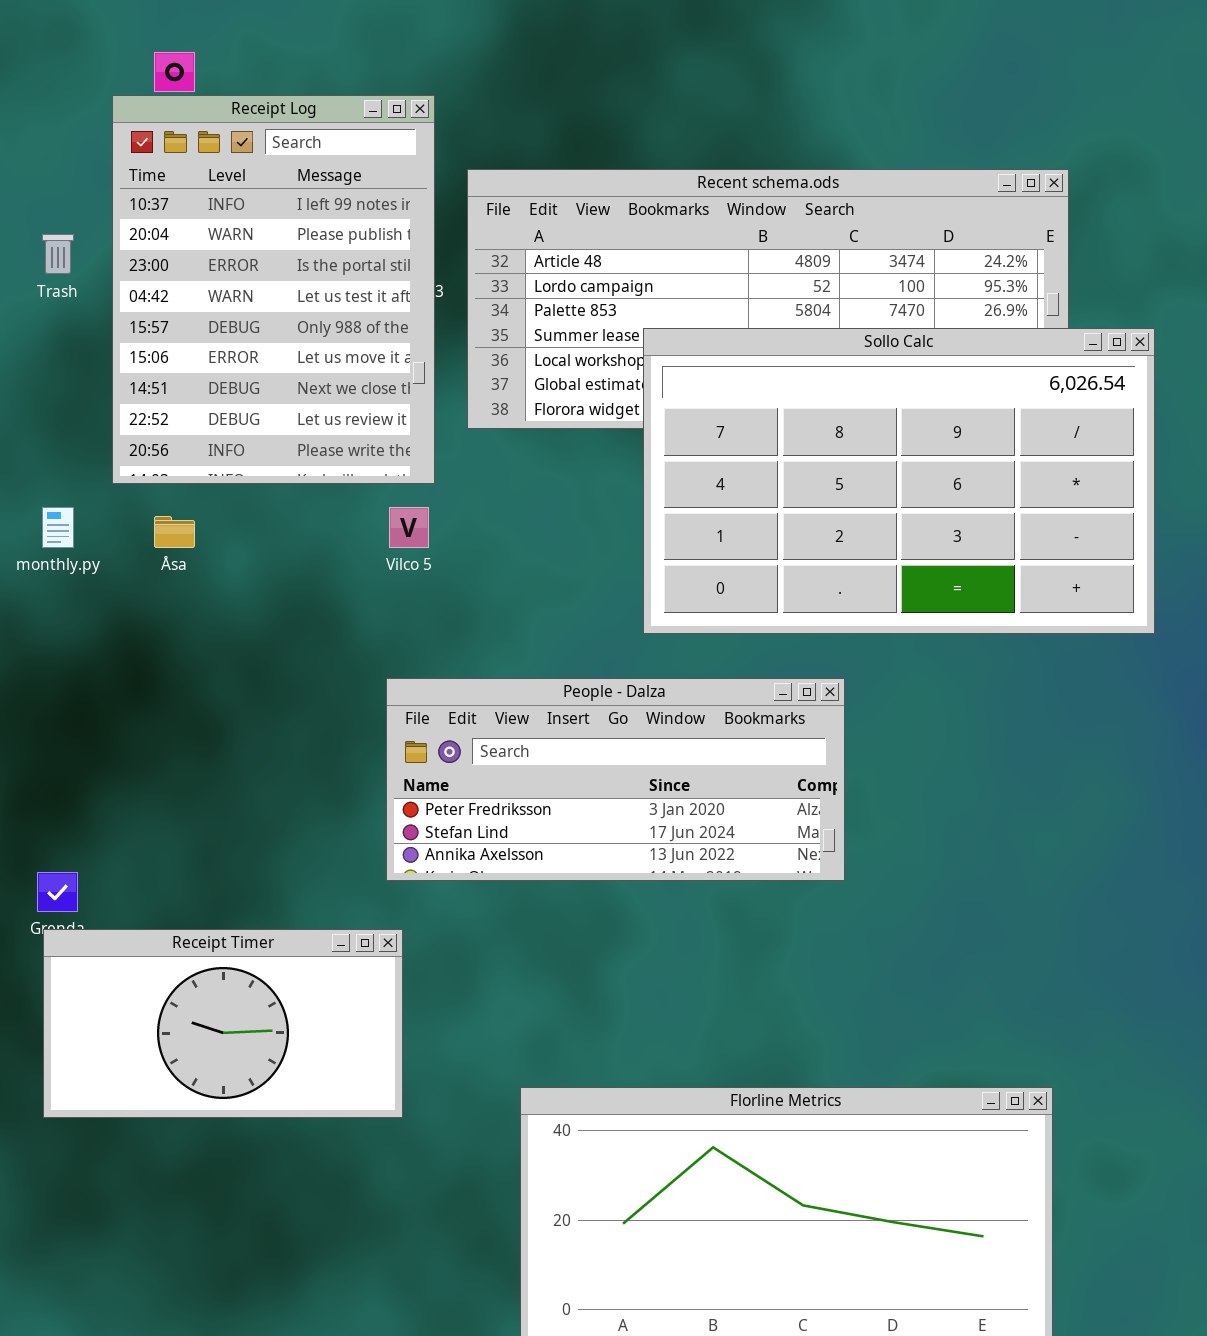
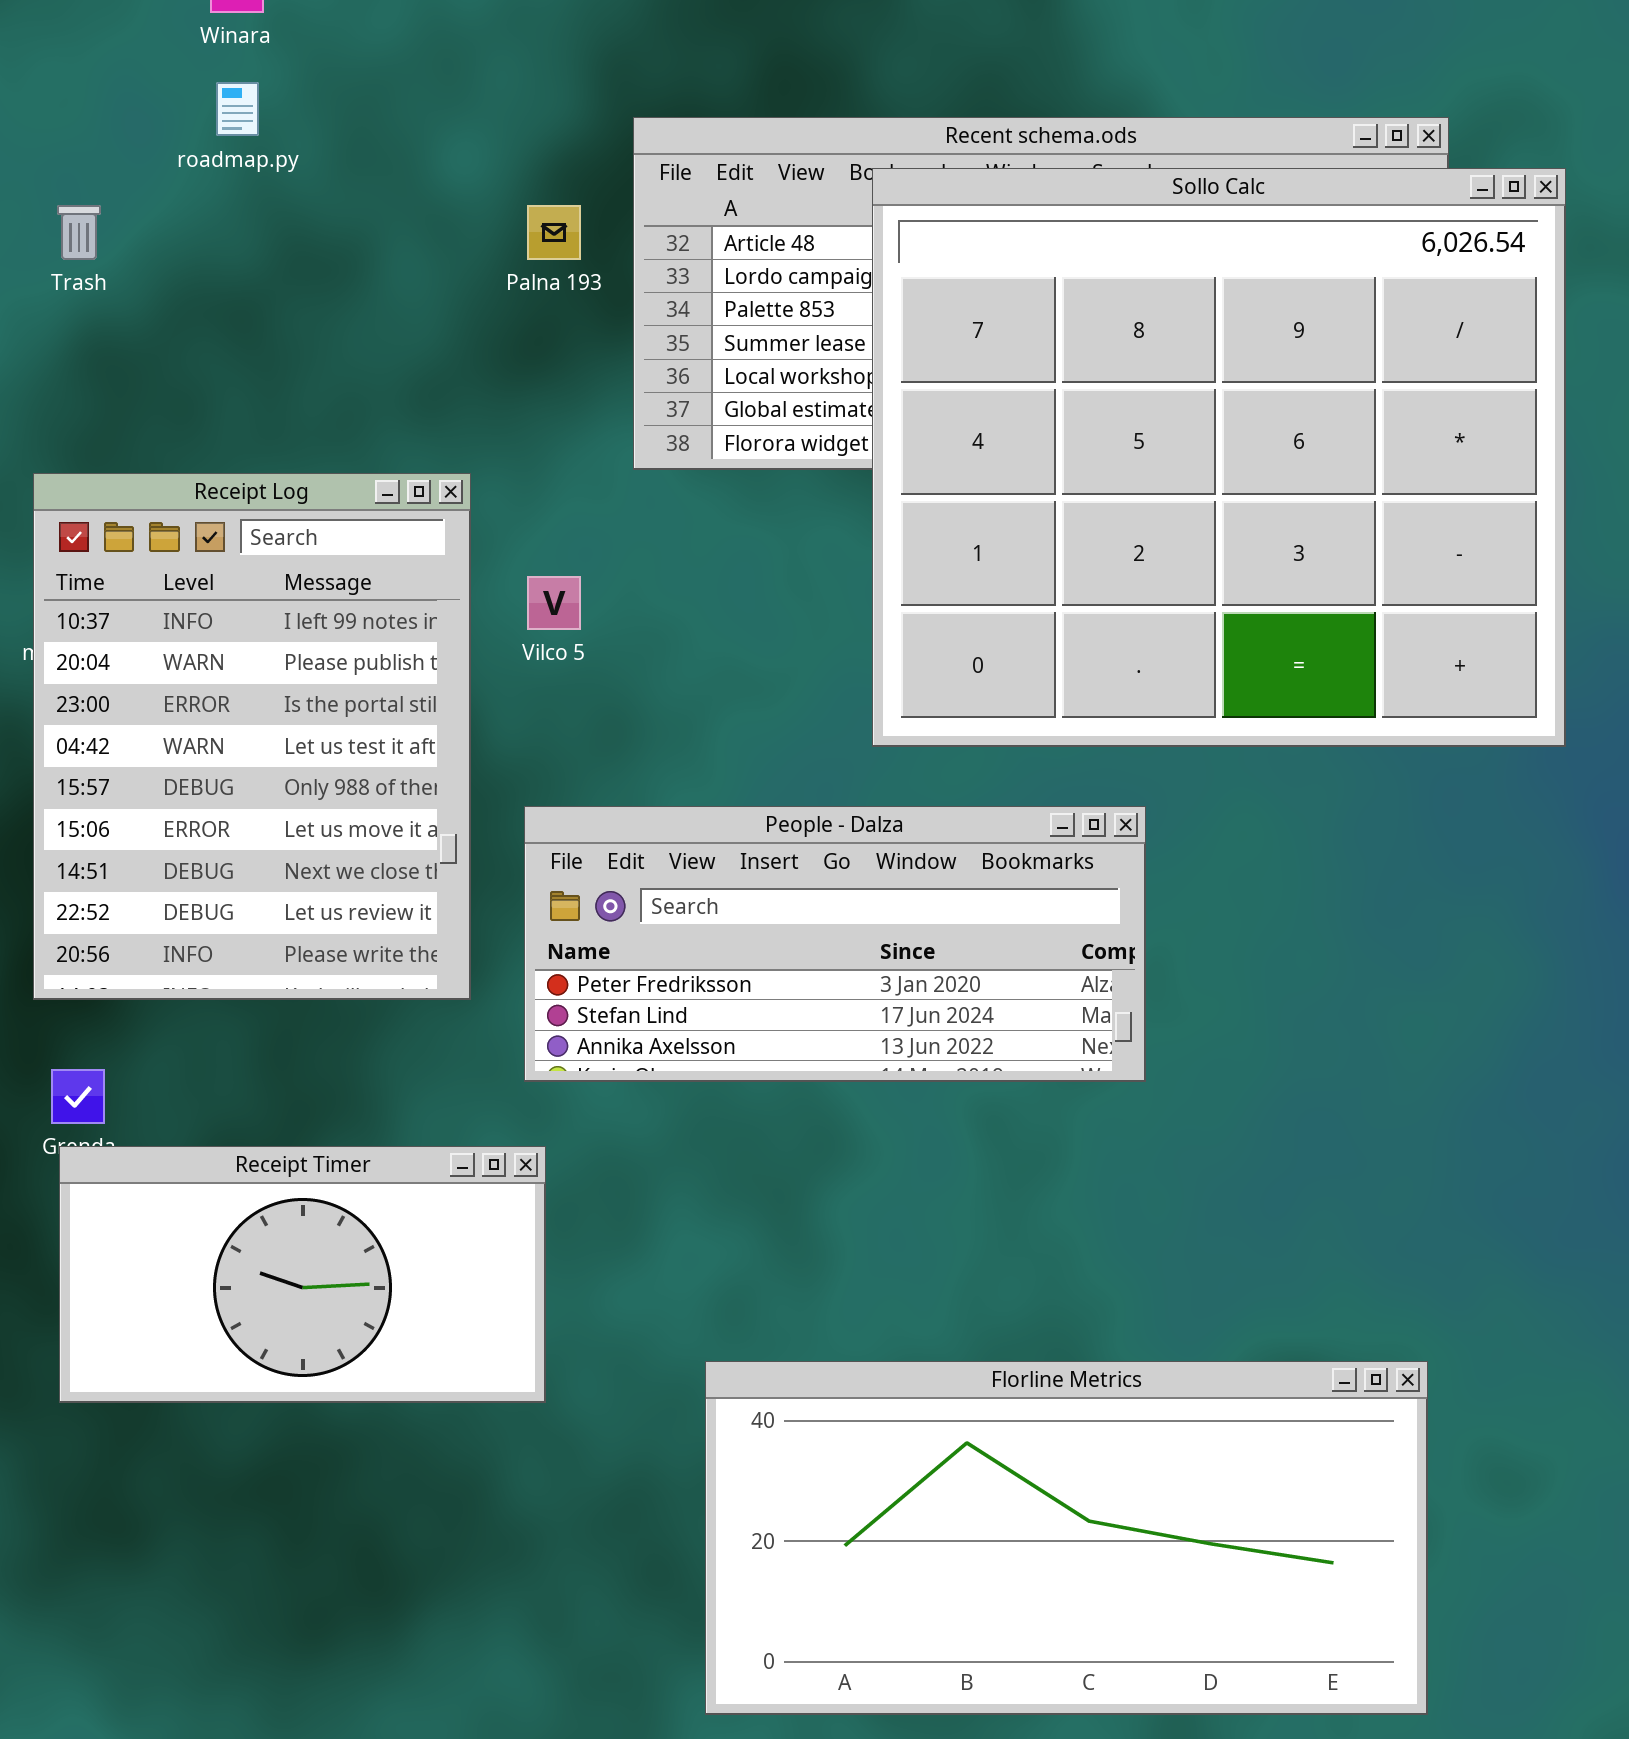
Receipt Log: [112,95,435,484] -> [33,473,471,1000], moved
Sollo Calc: [643,328,1155,634] -> [872,168,1566,747], resized

